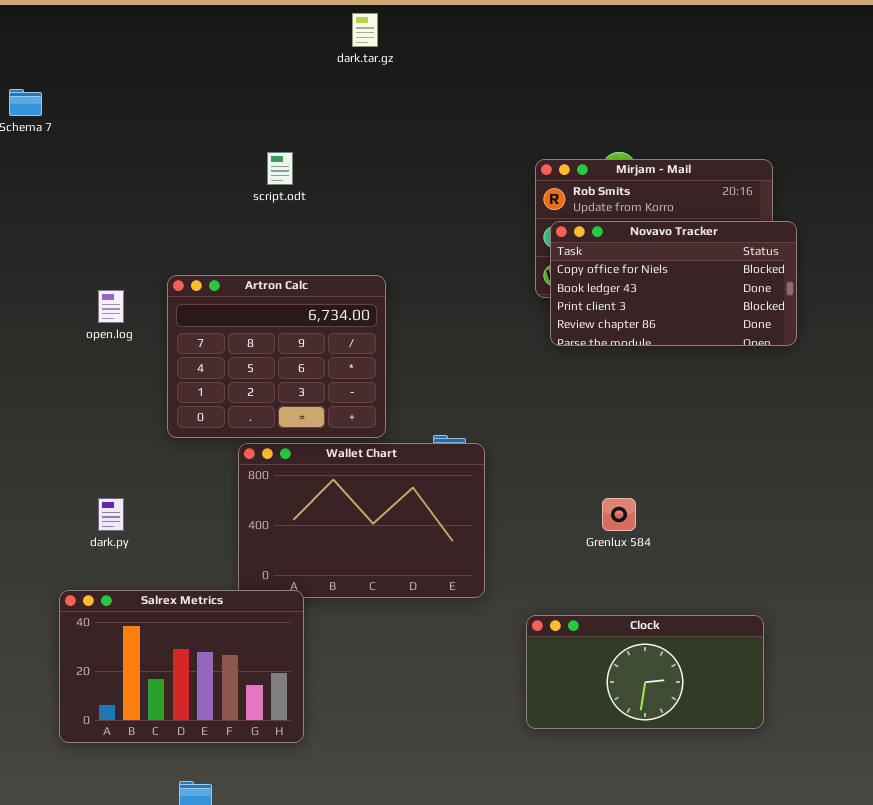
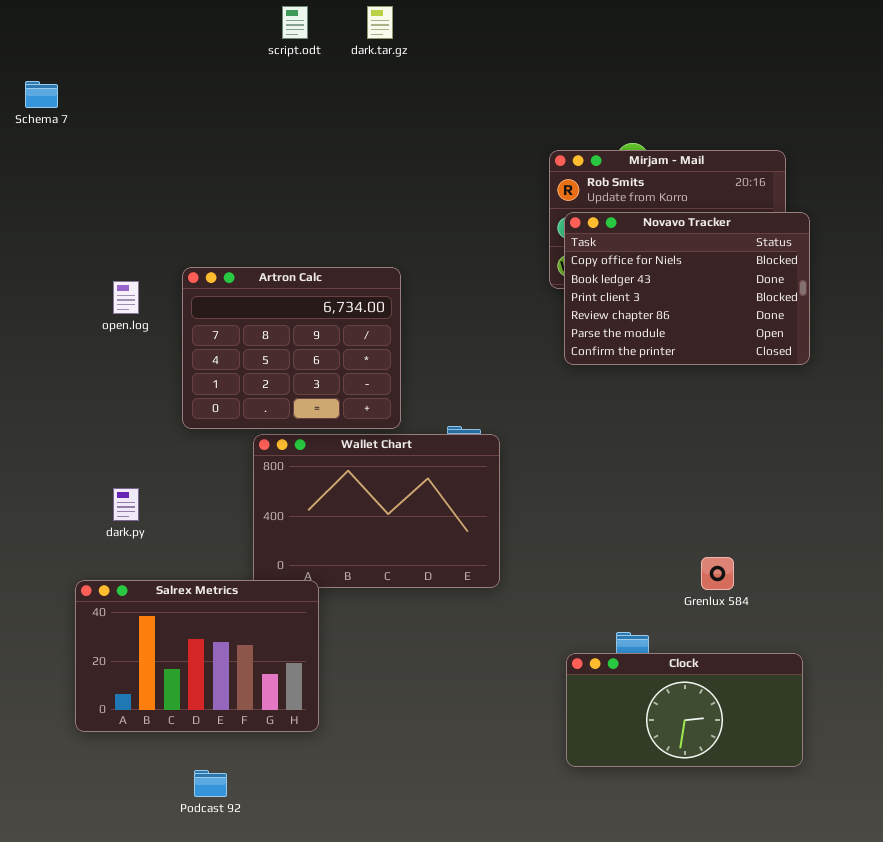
script.odt: [267,152,293,185] -> [282,6,308,39], moved
Novavo Tracker: [550,221,797,346] -> [564,212,810,365], resized
Grenlux 584: [602,498,636,531] -> [701,557,734,590], moved
Clock: [526,615,764,729] -> [566,653,803,767], moved

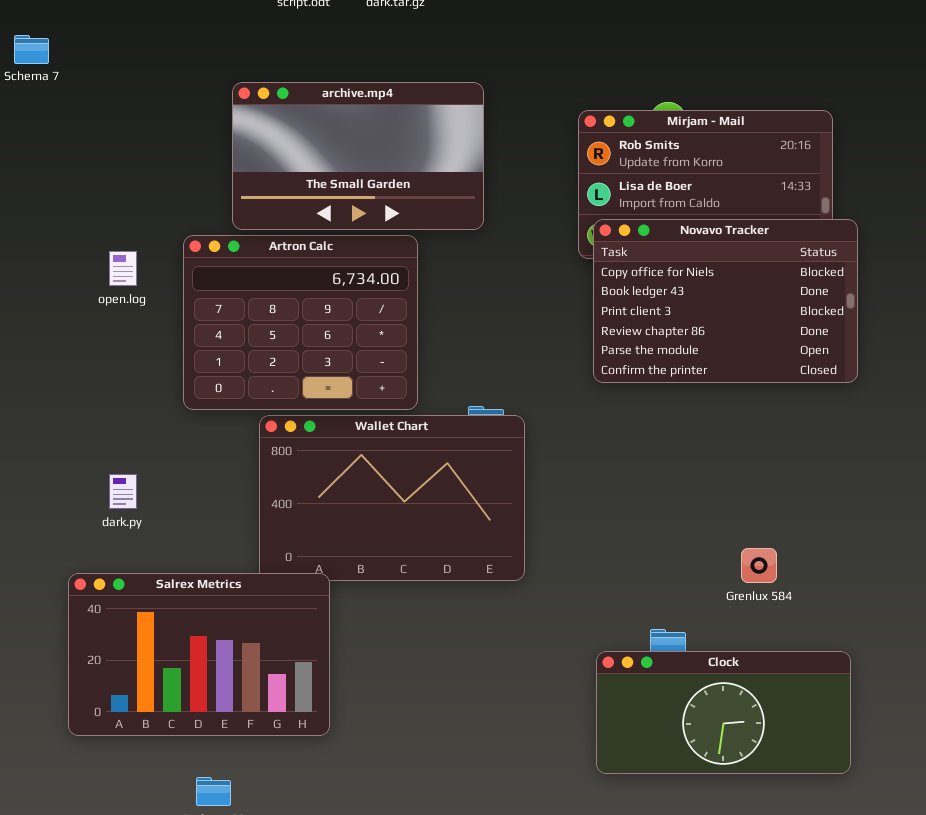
archive.mp4: none -> [232,82,484,230], opened
Novavo Tracker: [564,212,810,365] -> [593,219,858,383], moved

